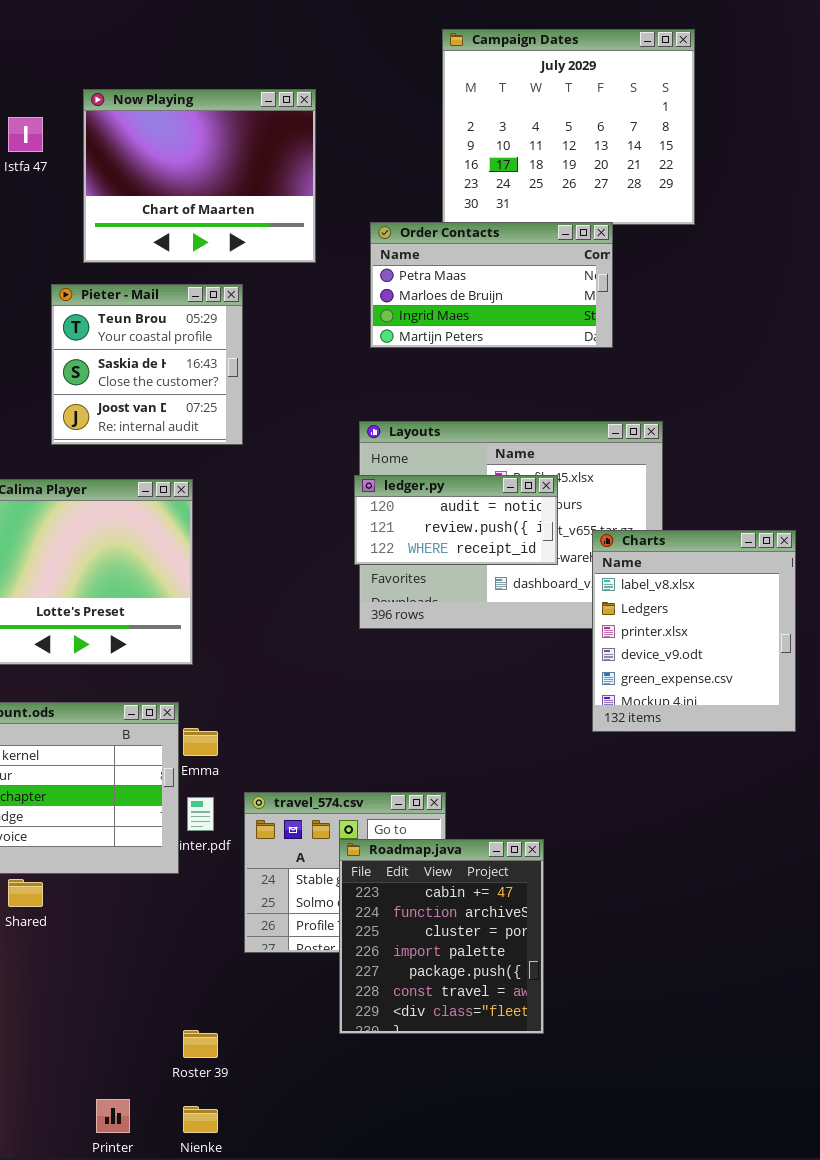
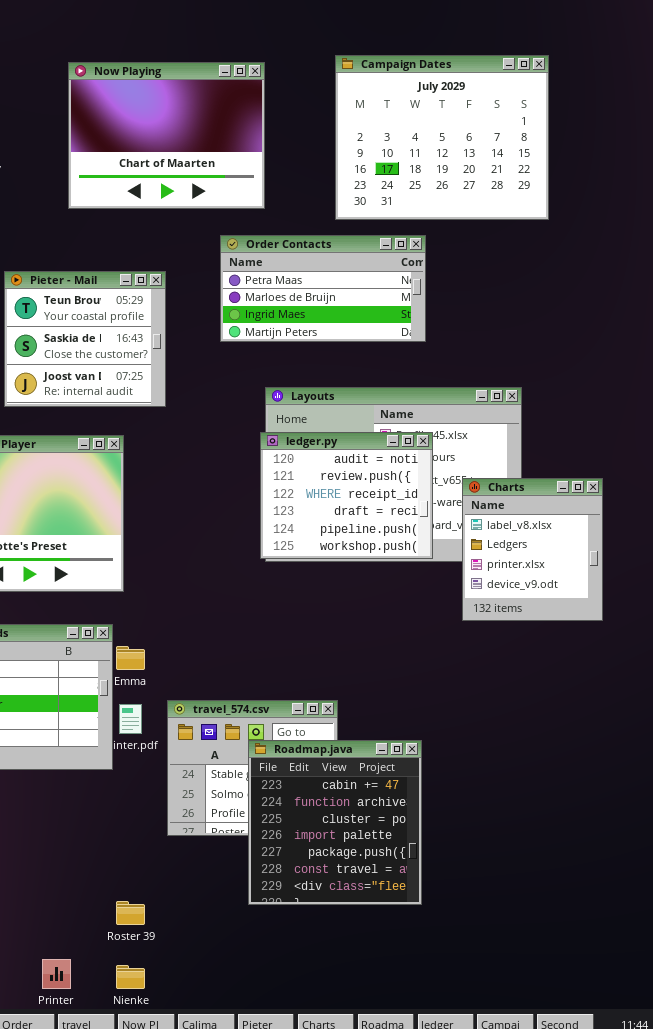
Now Playing: [83,89,316,263] -> [68,62,265,209], moved
Order Contacts: [370,222,613,348] -> [220,235,426,342], moved
ledger.py: [354,475,558,565] -> [260,432,433,559], resized
Charts: [592,530,796,732] -> [462,478,603,621], resized

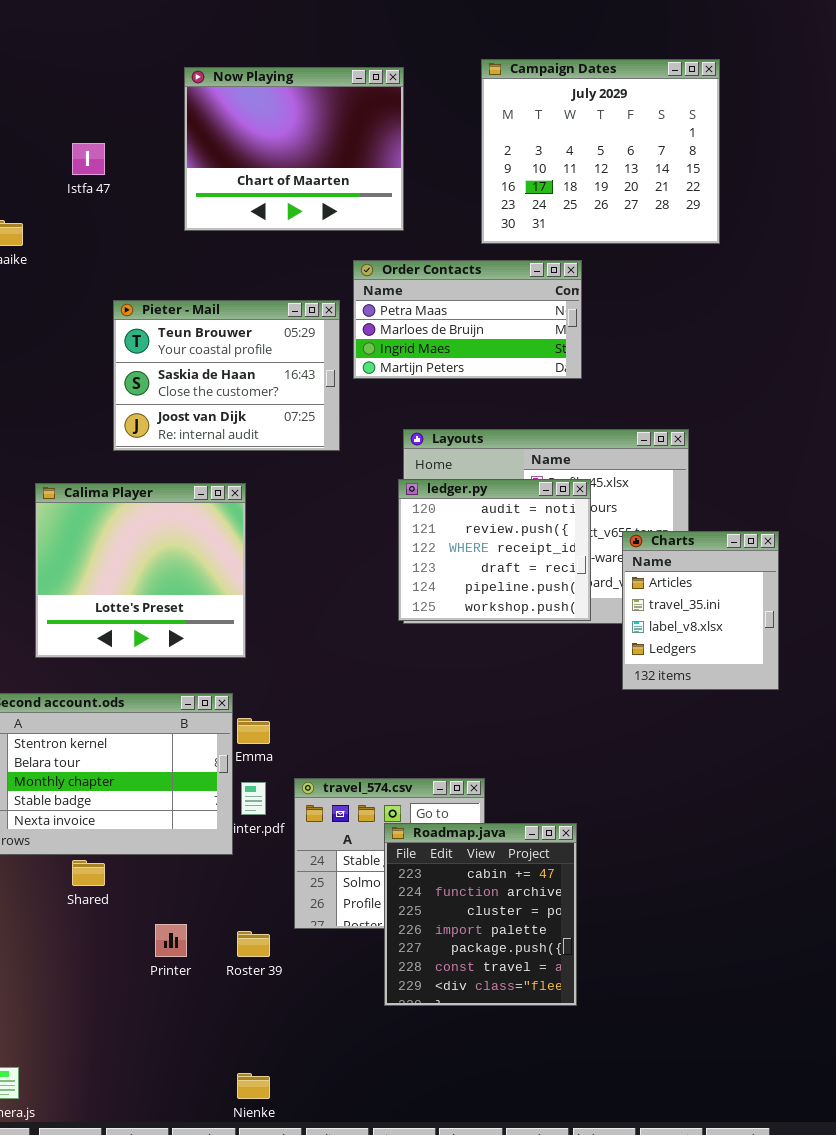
Pieter - Mail: [4,271,166,407] -> [113,300,340,451], resized
Charts: [462,478,603,621] -> [622,531,779,690], scrolled up 2 rows
Roster 39: [116,901,145,925] -> [237,931,270,957], moved
Printer: [42,959,71,989] -> [155,924,187,957], moved

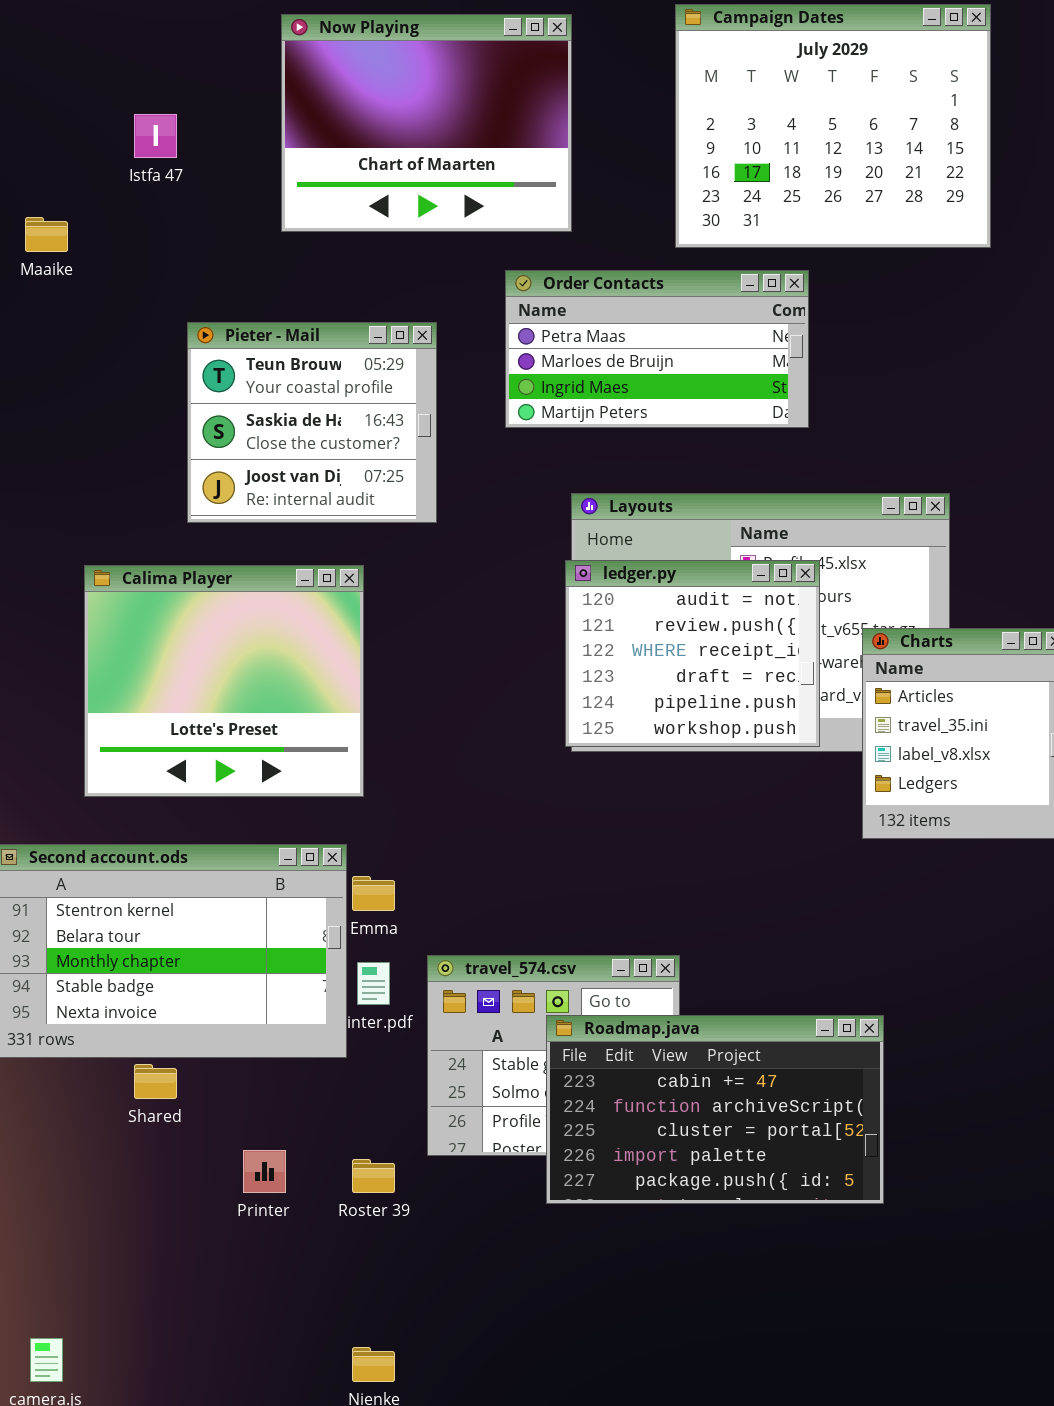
Pieter - Mail: [113,300,340,451] -> [187,322,437,523], resized
Roadmap.java: [384,823,577,1006] -> [546,1015,884,1204], resized

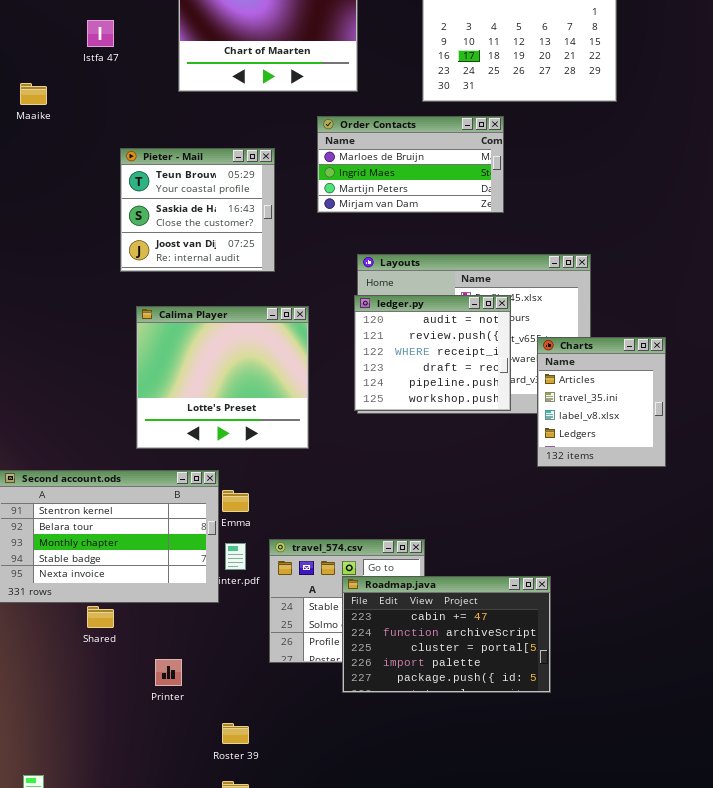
Order Contacts: [505,270,809,428] -> [317,116,504,213], scrolled down 1 row
Calima Player: [84,565,364,797] -> [136,306,309,449], moved
Roster 39: [352,1159,395,1193] -> [222,723,249,744], moved

